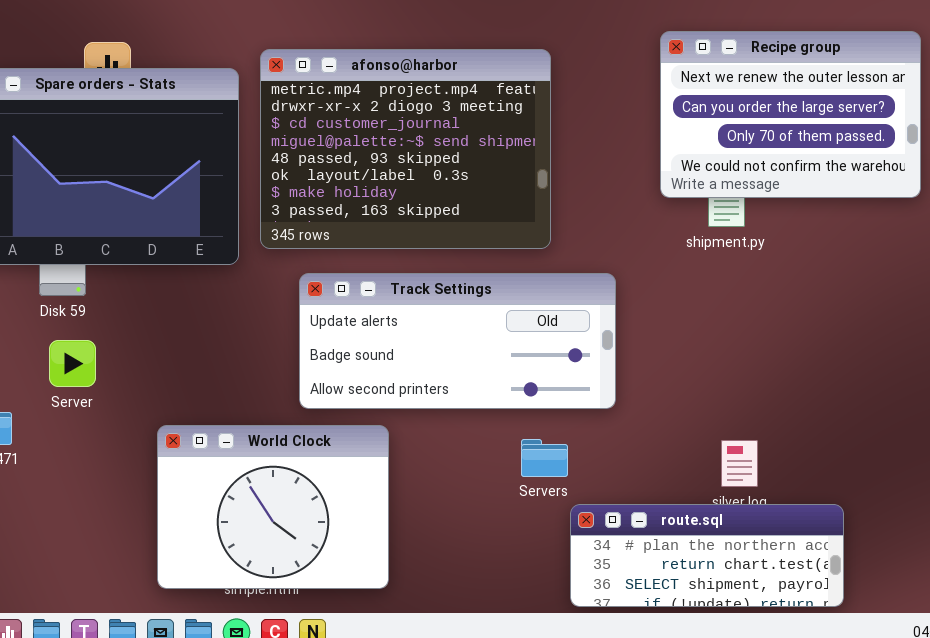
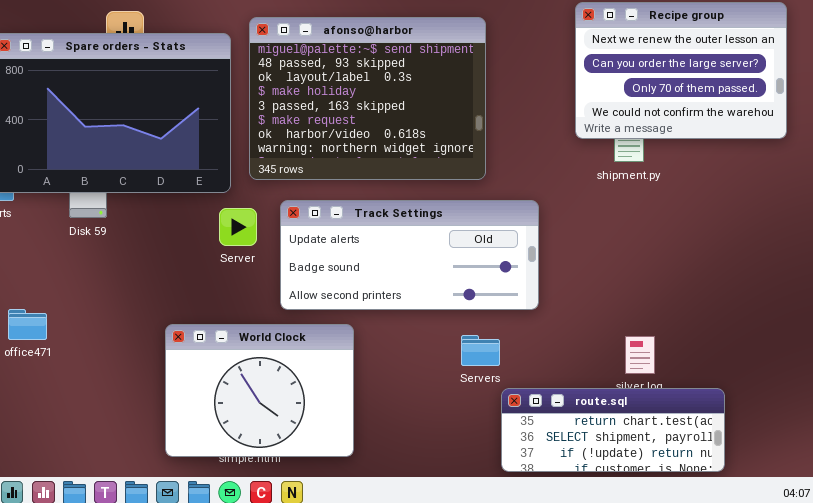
afonso@harbor: [260,49,551,249] -> [249,17,486,180], scrolled down 3 rows
Server: [49,340,96,387] -> [219,208,257,246], moved
route.sql: [570,504,844,607] -> [501,388,725,472], scrolled down 1 row

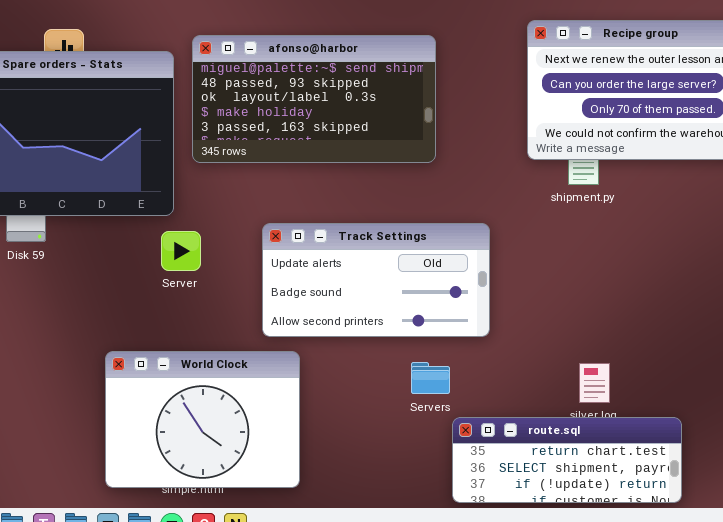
afonso@harbor: [249,17,486,180] -> [192,35,436,163], resized
Track Settings: [280,200,539,310] -> [262,223,490,337], resized

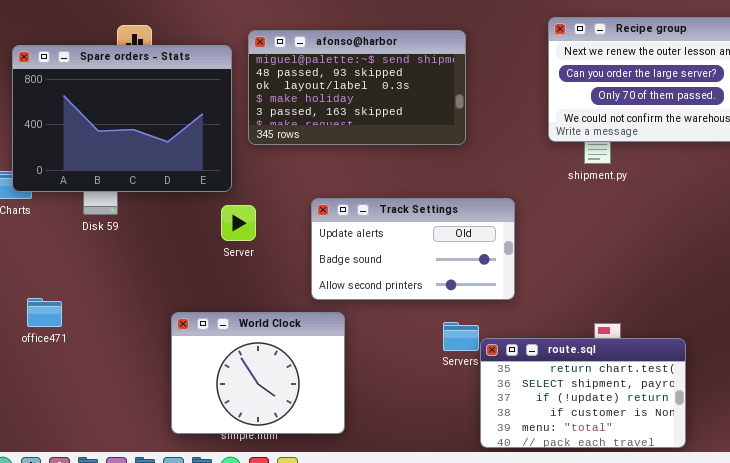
route.sql: [452,417,682,503] -> [480,338,686,448], resized

